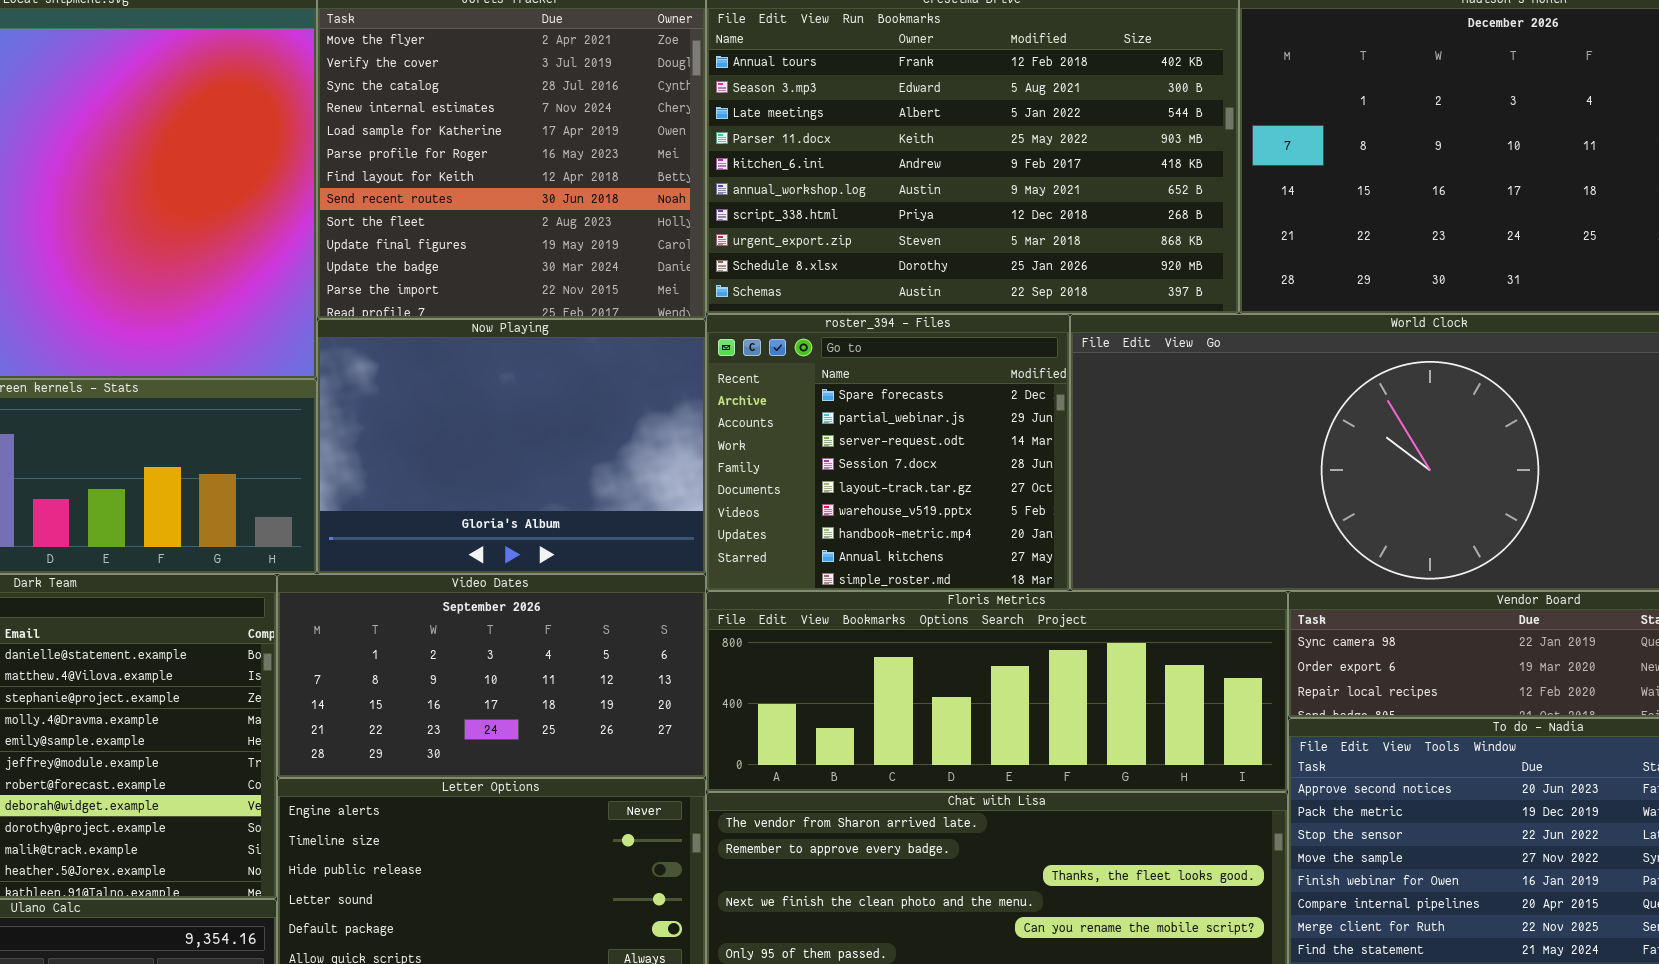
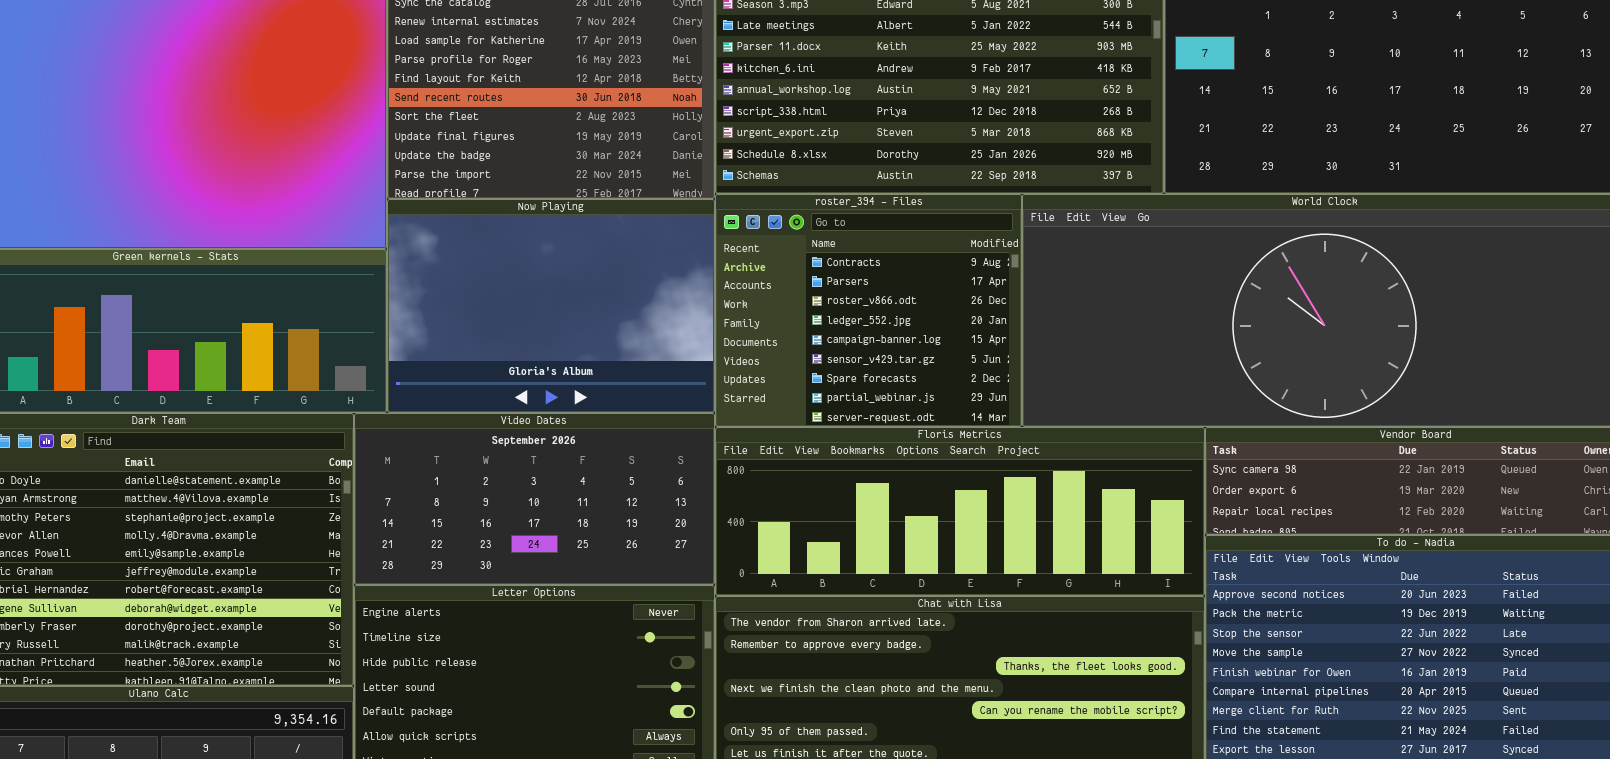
roster_394 - Files: [706,314,1070,591] -> [715,194,1022,427], scrolled up 6 rows

